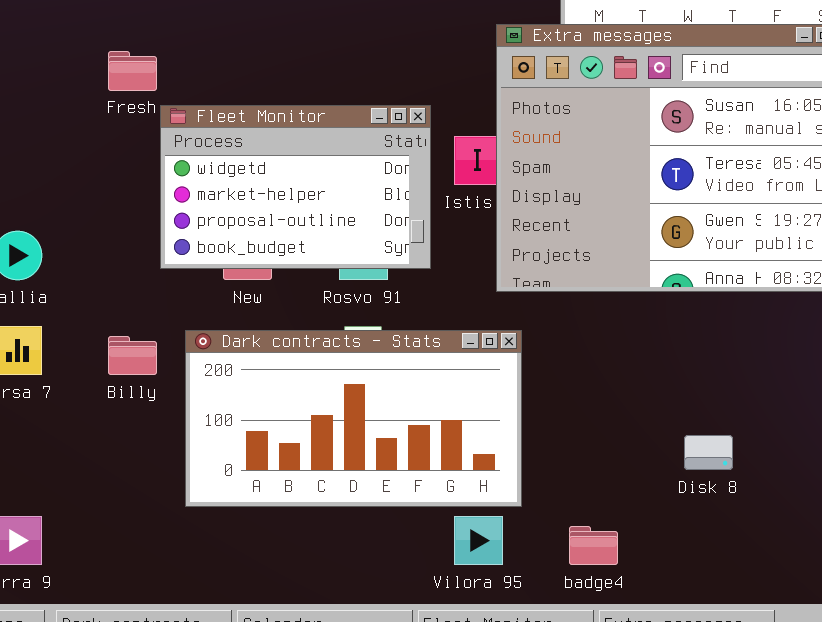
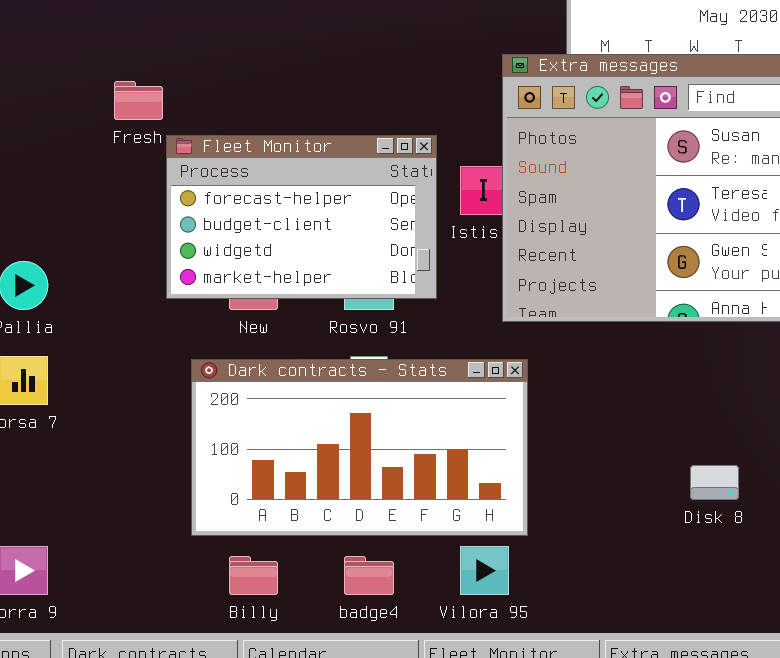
Fleet Monitor: [160,105,431,269] -> [166,135,437,299], scrolled up 2 rows
Billy: [108,336,157,375] -> [229,556,278,595], moved
badge4: [569,526,618,565] -> [344,556,394,595], moved

